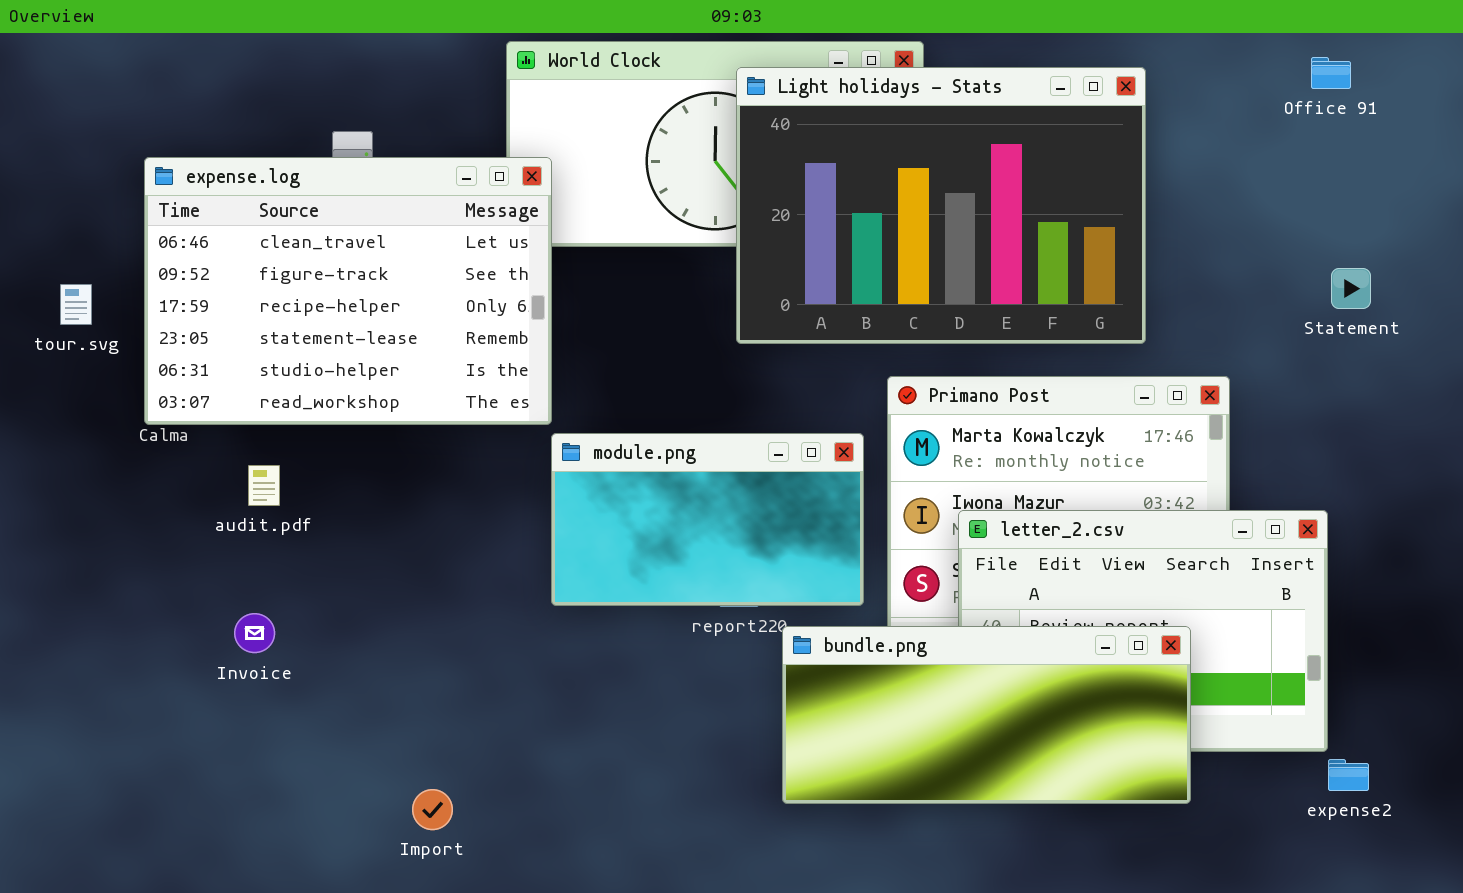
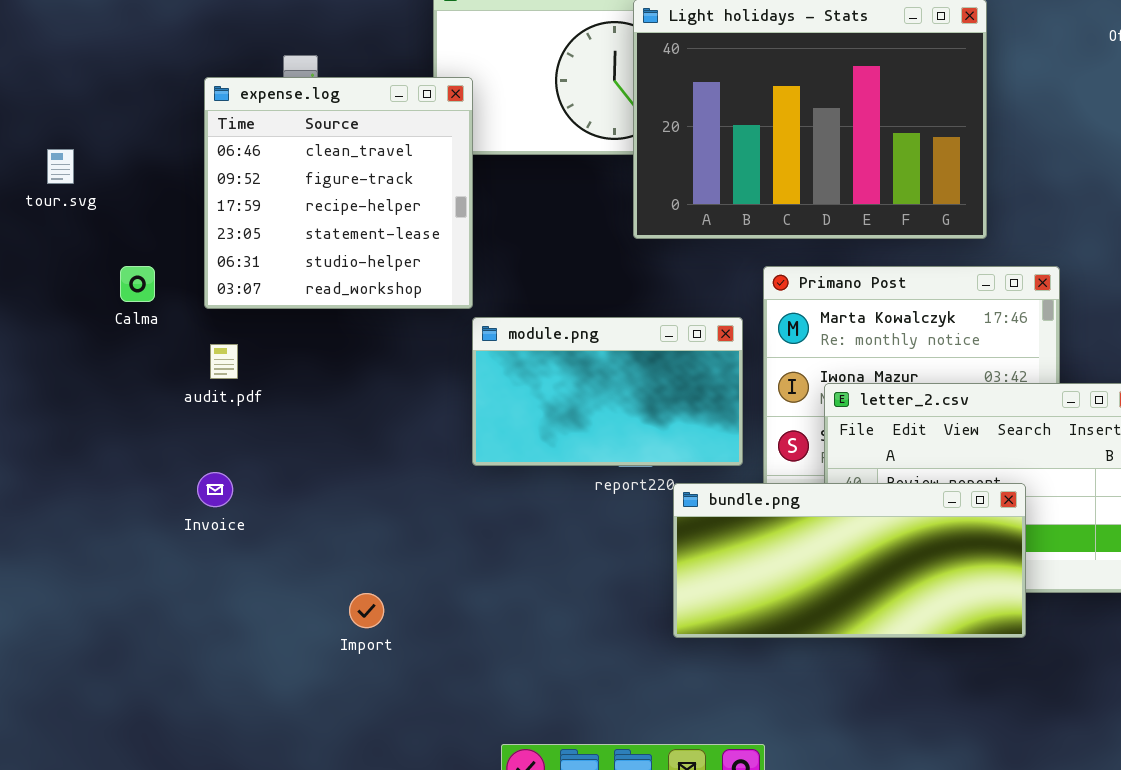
expense.log: [144,157,552,425] -> [204,77,473,309], resized
tour.svg: [60,284,92,325] -> [47,149,74,184], moved
Import: [412,789,453,830] -> [349,593,384,628], moved

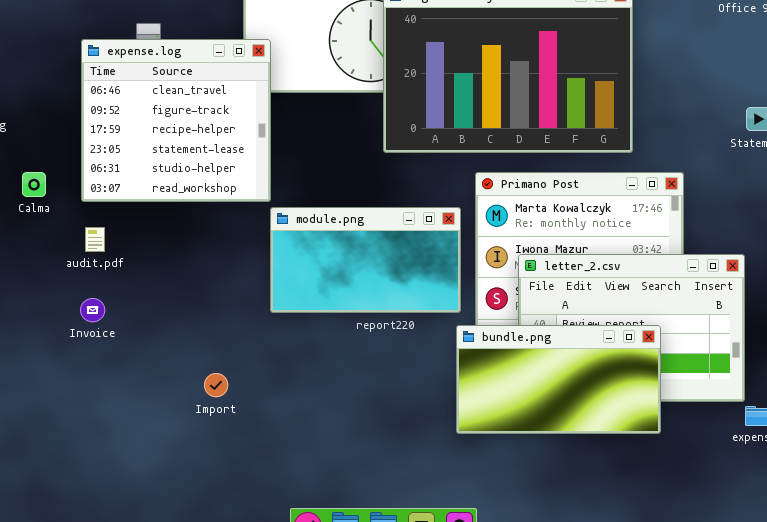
Invoice: [197,472,233,507] -> [80,298,105,322], moved
bundle.png: [673,483,1026,638] -> [456,325,661,434], resized
Import: [349,593,384,628] -> [204,373,228,397], moved

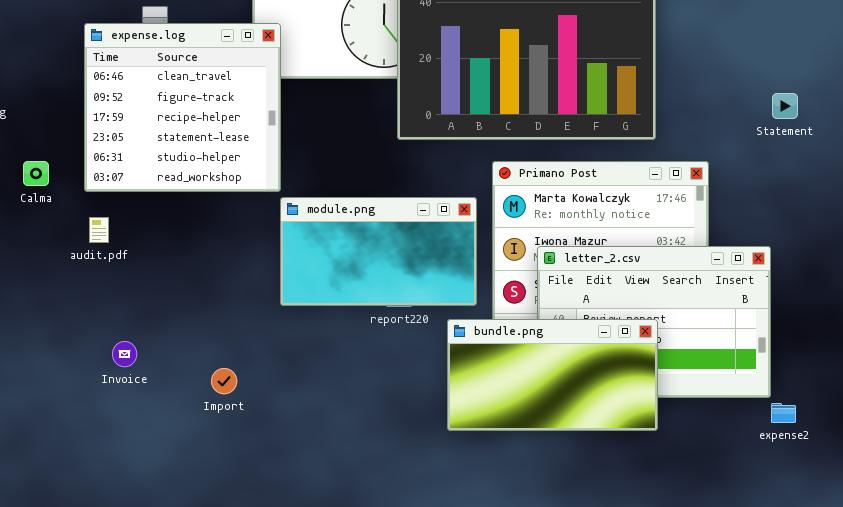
Invoice: [80,298,105,322] -> [112,341,137,367], moved
bundle.png: [456,325,661,434] -> [447,319,658,431], moved

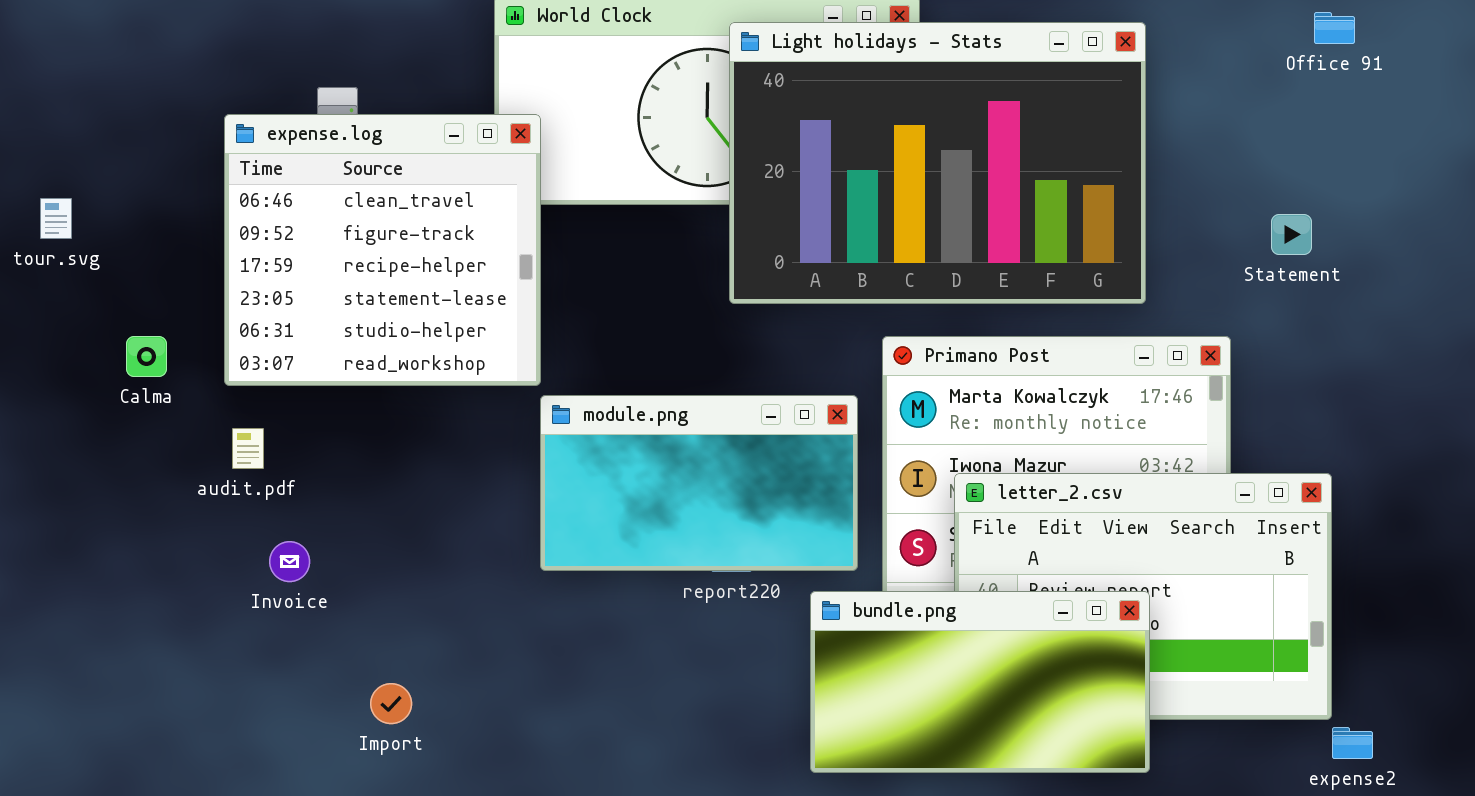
Statement: [772,93,798,119] -> [1271,214,1312,255], moved
Invoice: [112,341,137,367] -> [269,541,310,582], moved
Import: [211,368,237,394] -> [370,683,412,724], moved

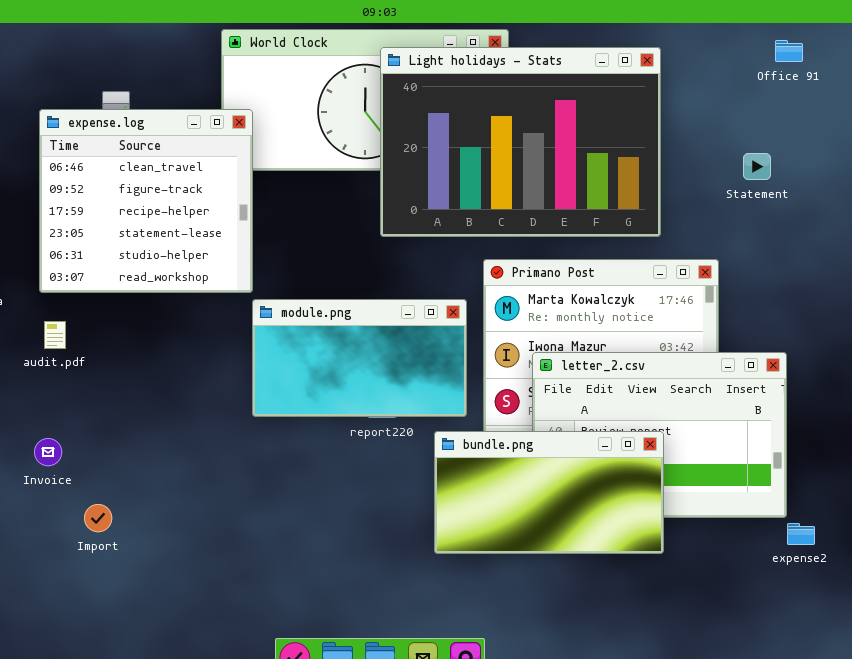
Statement: [1271,214,1312,255] -> [743,153,771,180], moved
Invoice: [269,541,310,582] -> [34,438,62,466], moved
Import: [370,683,412,724] -> [84,504,112,532], moved

